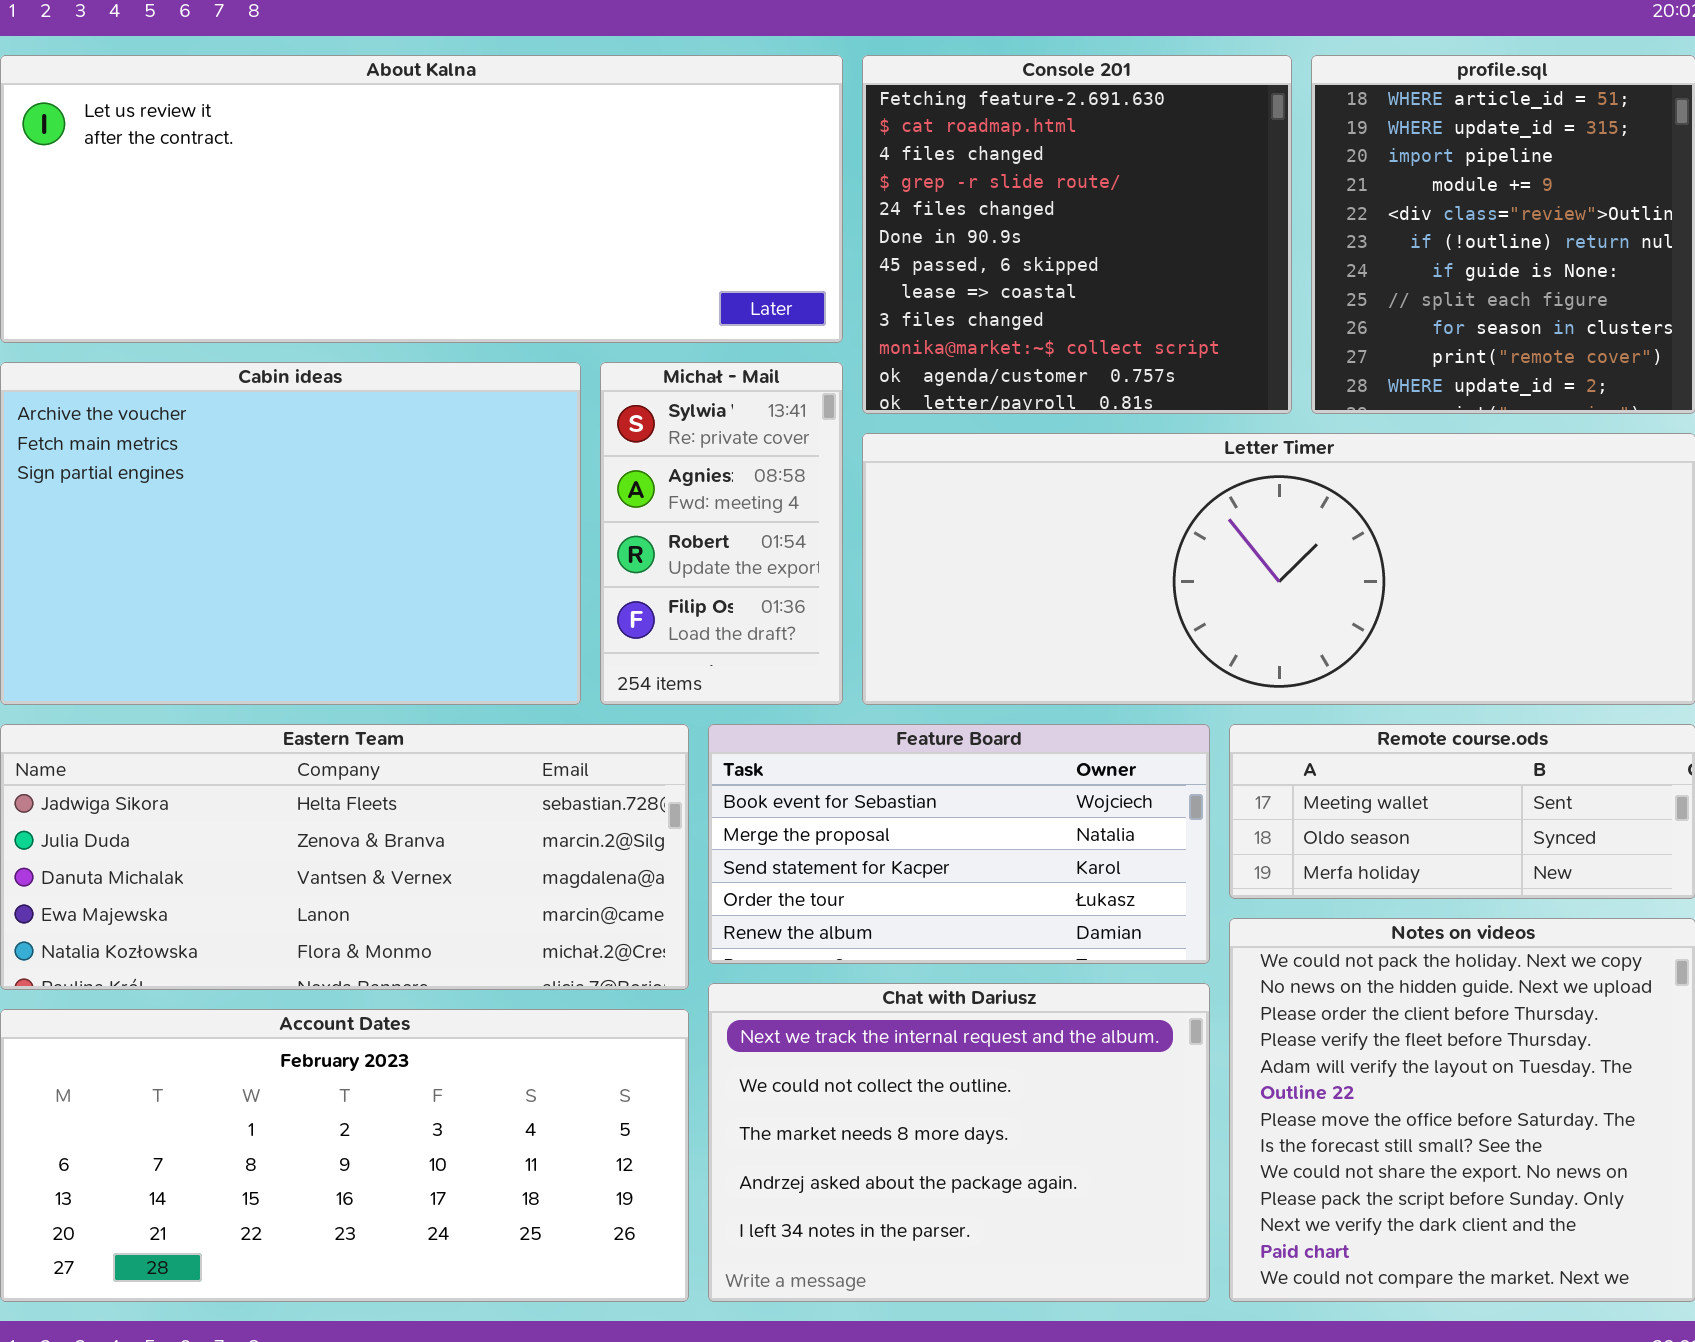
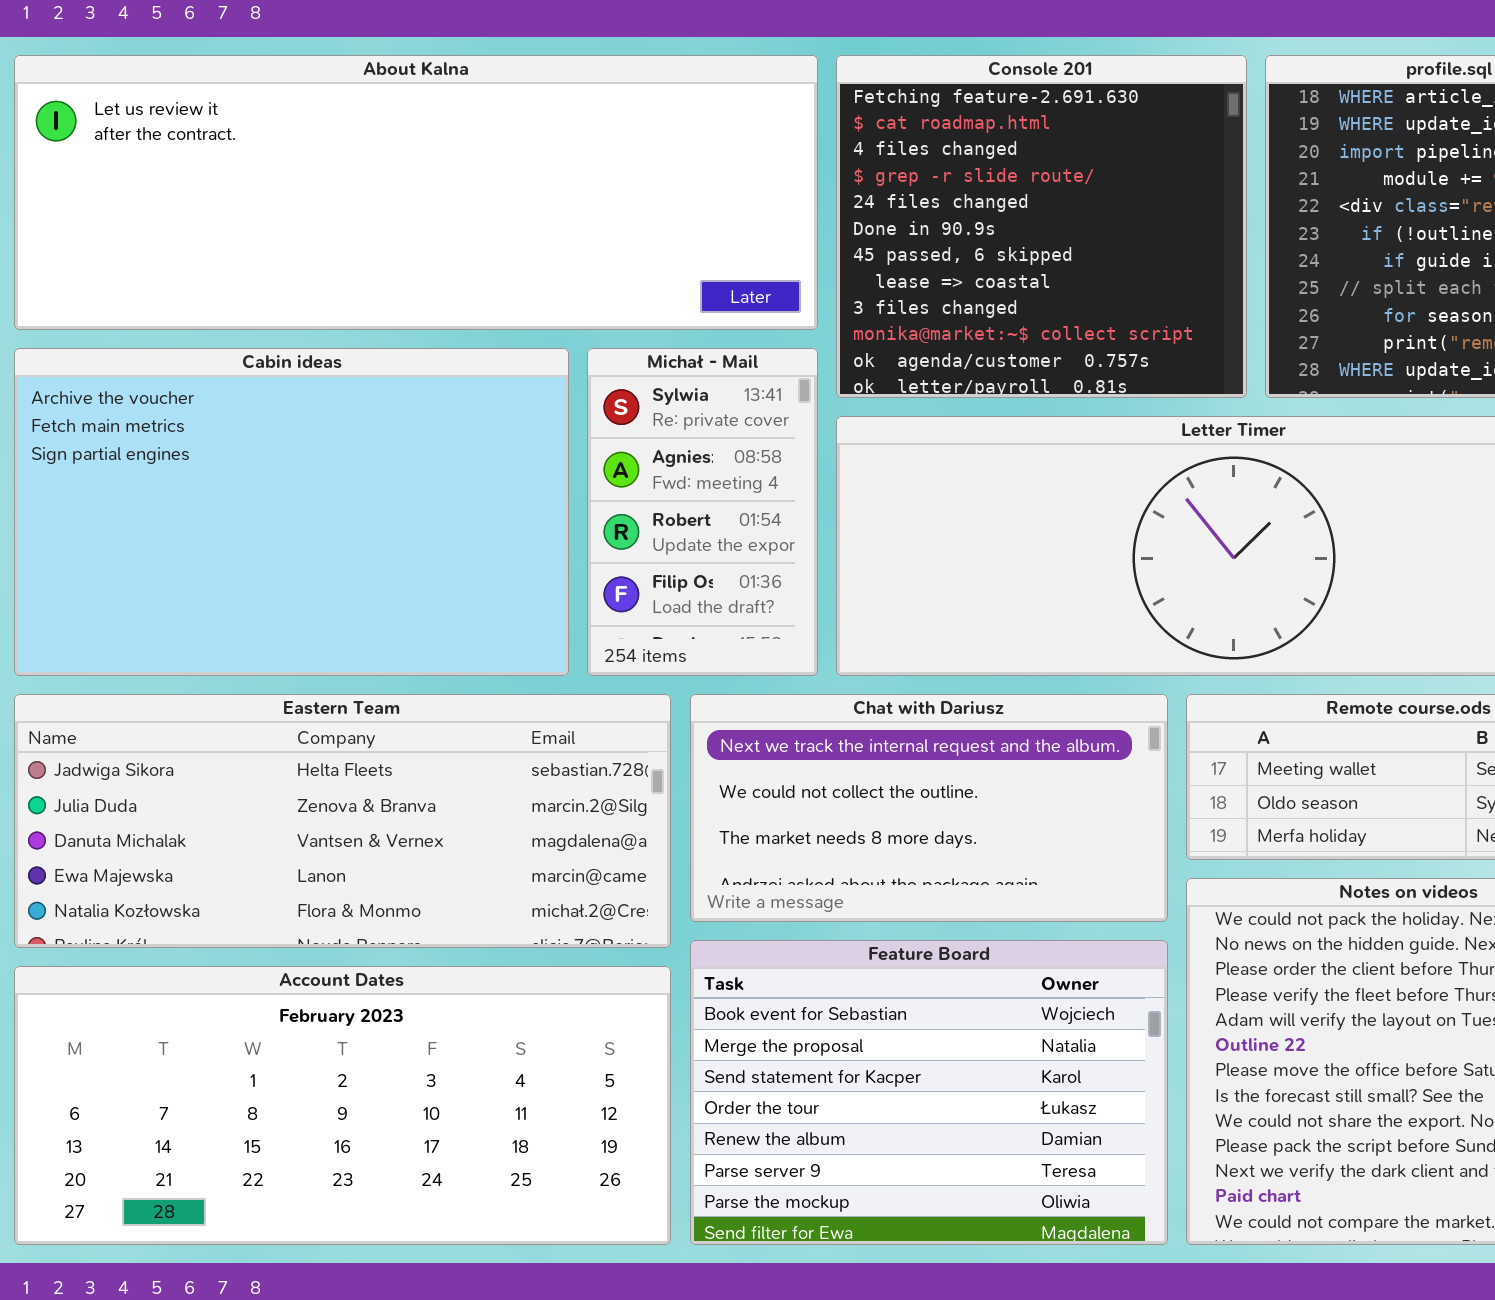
Feature Board: [708,724,1210,964] -> [690,940,1168,1245], moved, resized
Chat with Dariusz: [708,983,1210,1302] -> [690,694,1168,922], moved, resized

